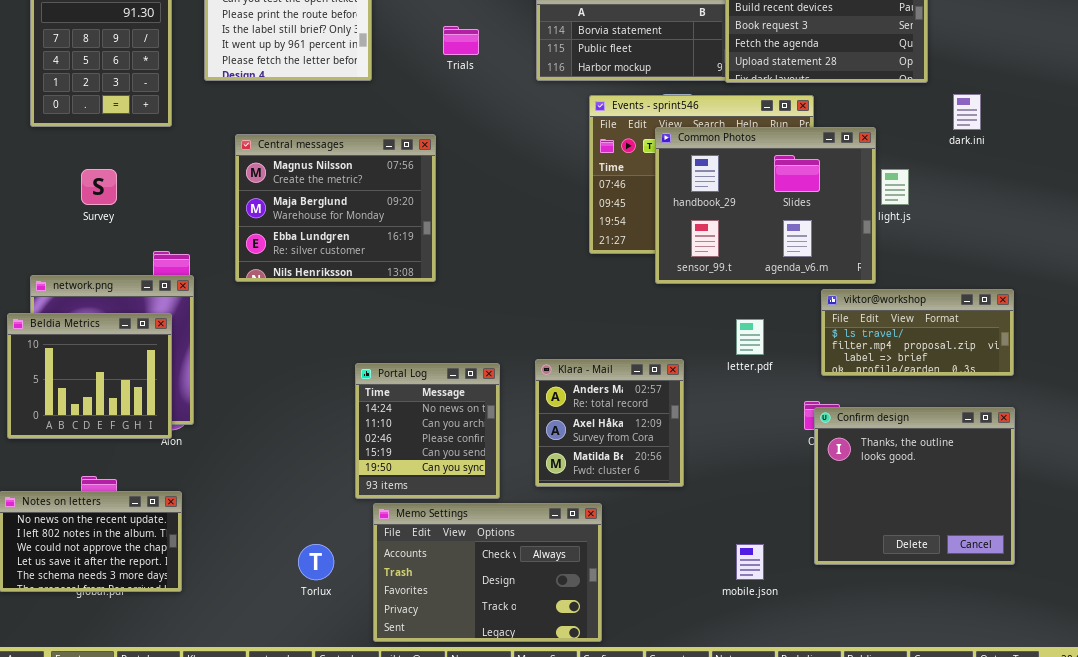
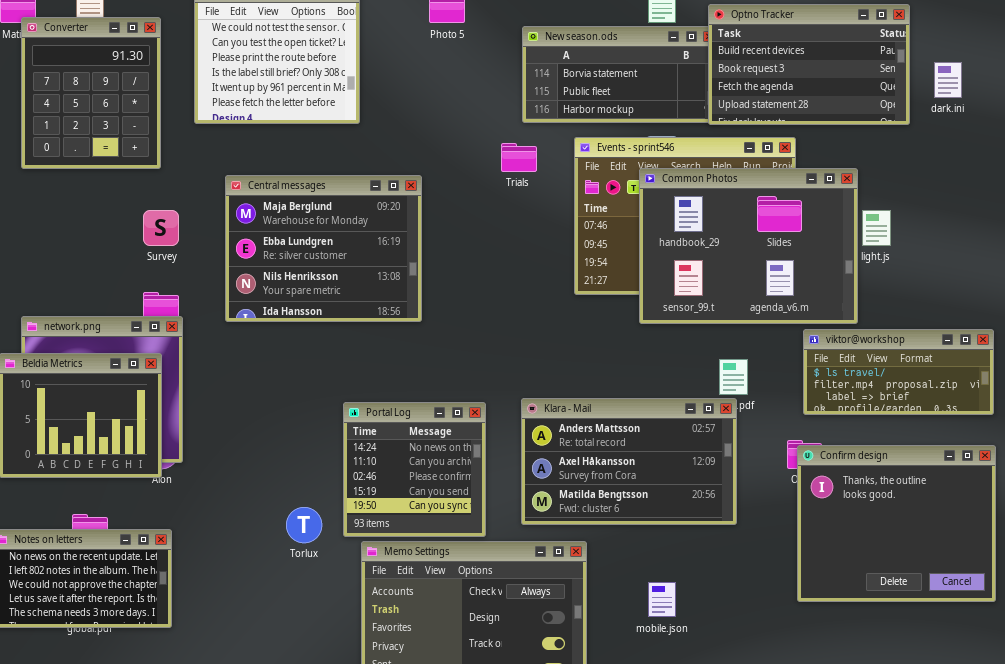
Trials: [443,26,479,55] -> [501,143,537,172], moved
dark.ini: [953,94,981,130] -> [934,62,962,98], moved
Central messages: [235,134,436,282] -> [225,175,422,322], scrolled down 1 row
Survey: [81,169,117,205] -> [143,210,179,246], moved
Klara - Mail: [535,359,684,487] -> [521,398,737,525], resized
Torlux: [298,544,334,580] -> [286,507,322,543], moved
mobile.json: [736,544,764,580] -> [648,582,676,617], moved

